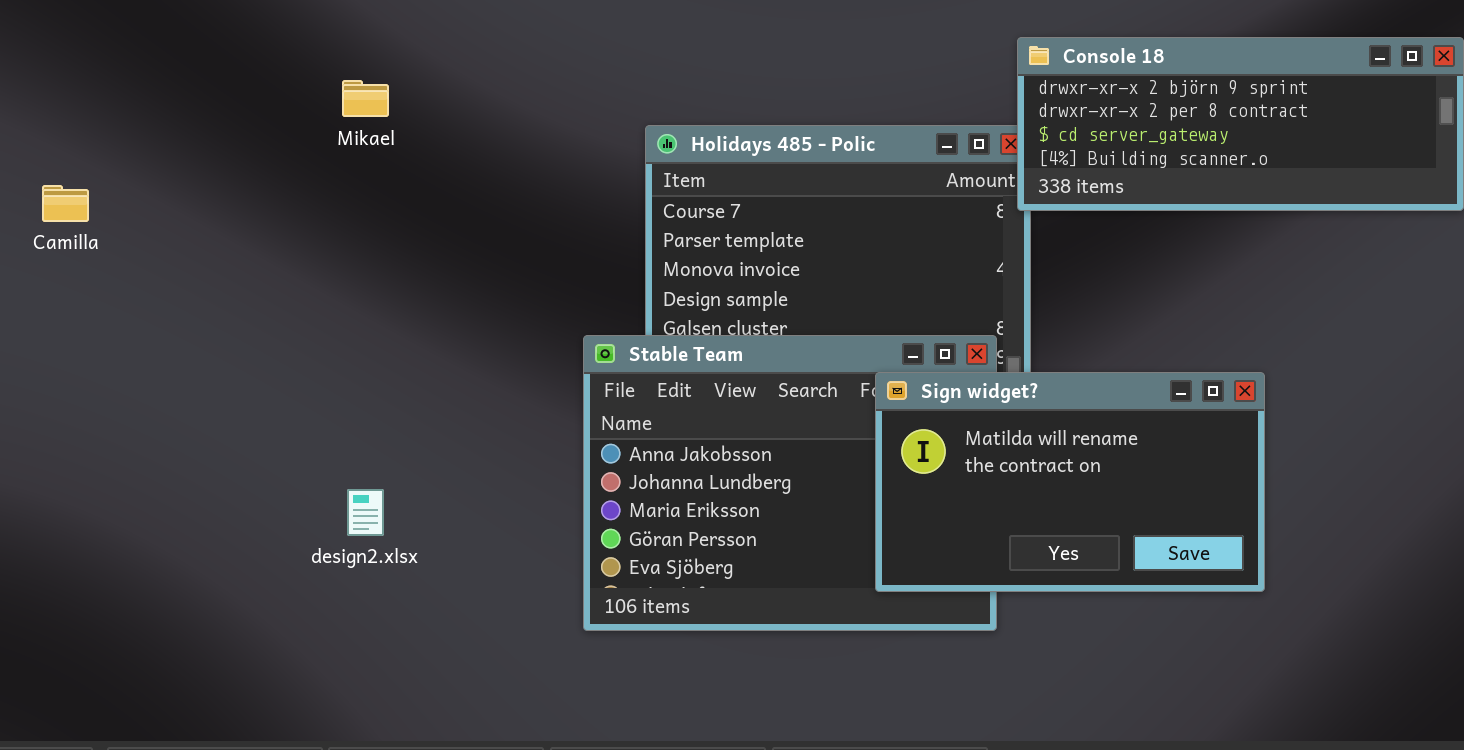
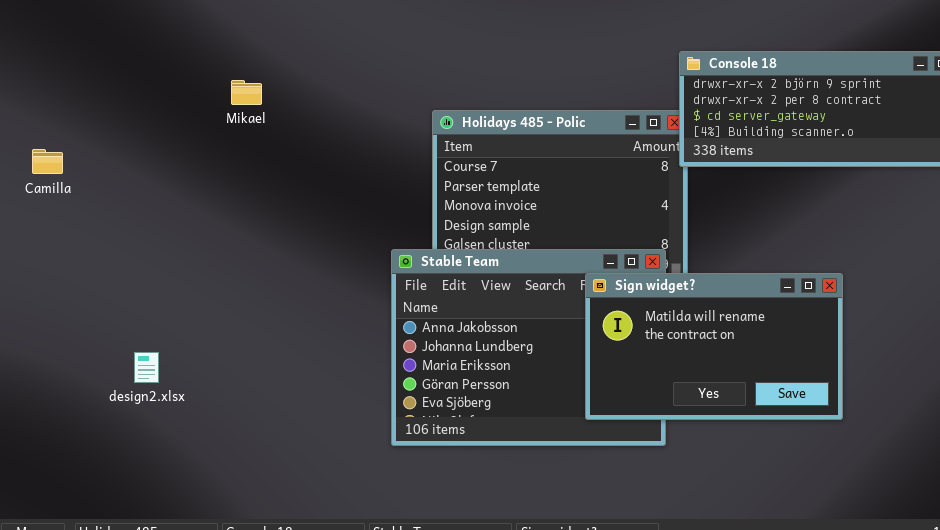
design2.xlsx: [347,489,384,536] -> [134,352,159,383], moved

